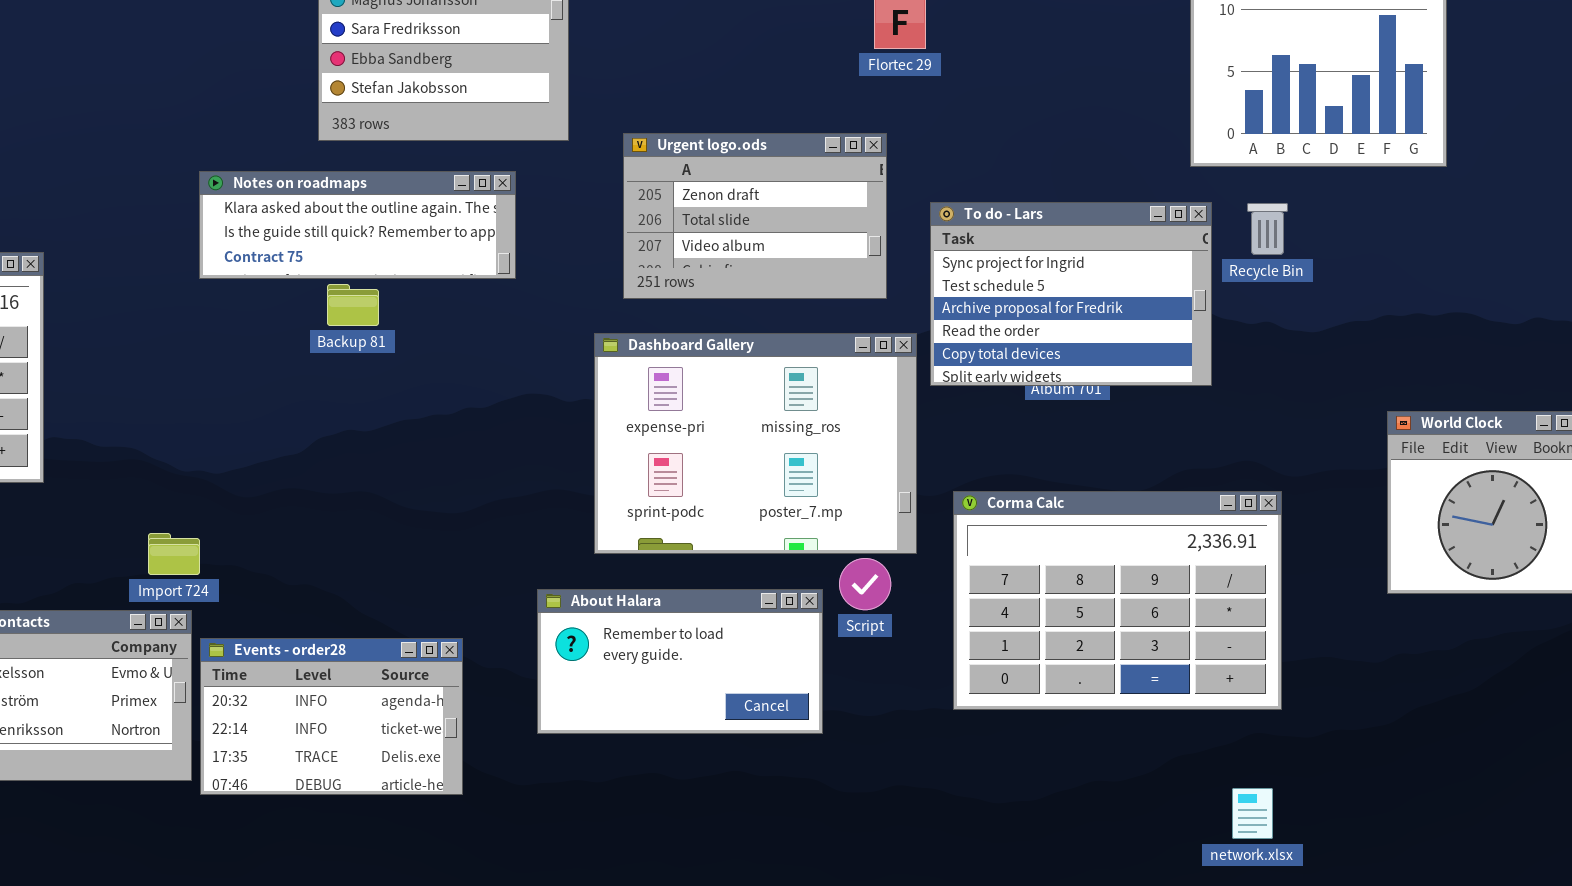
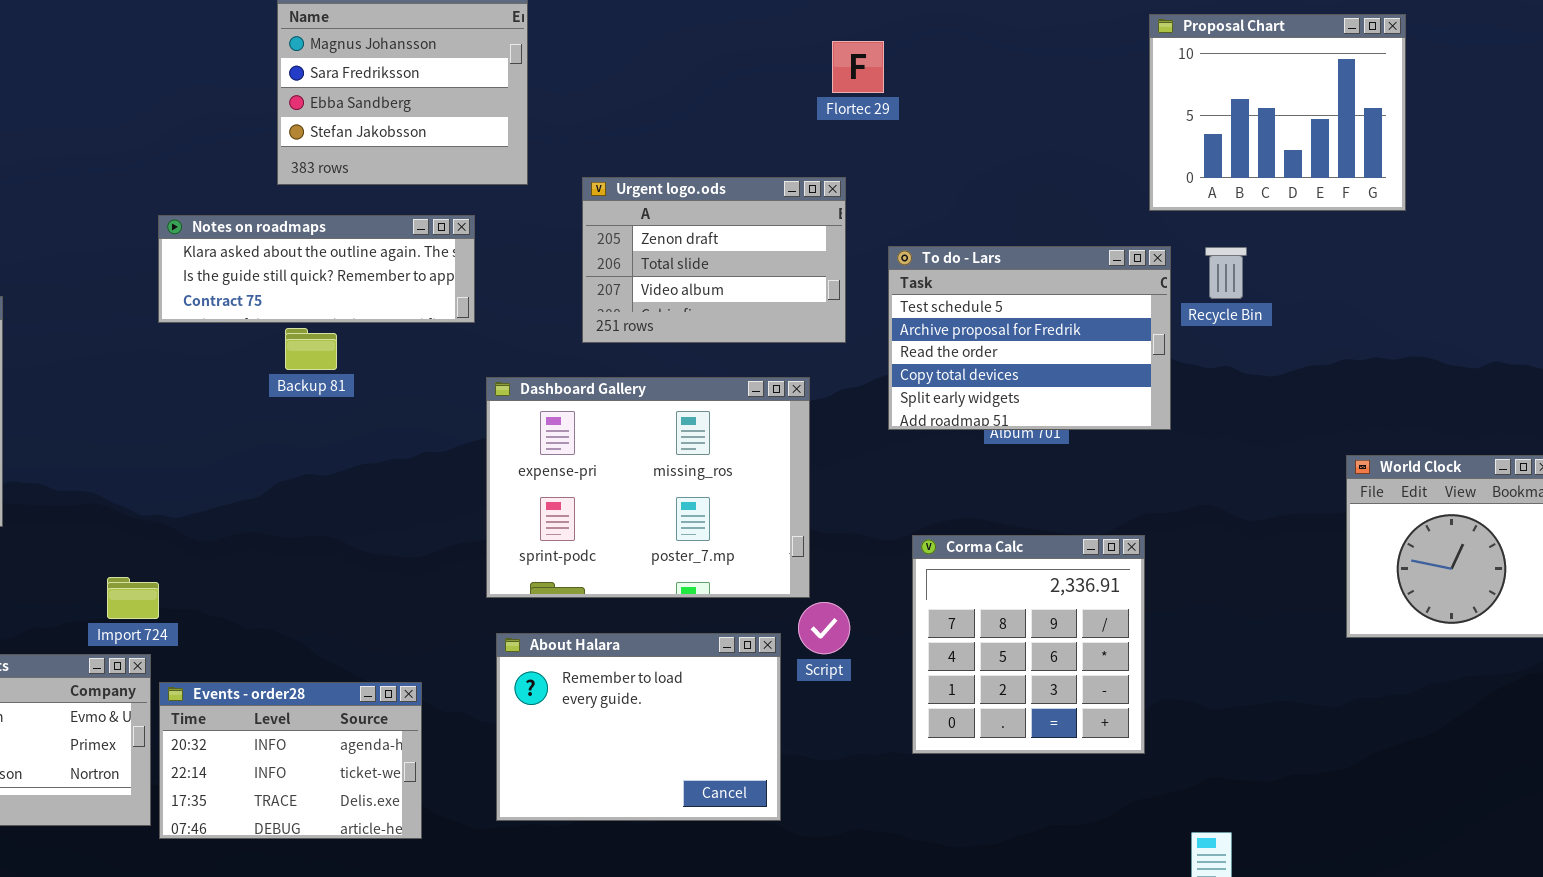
To do - Lars: [930,202,1212,386] -> [888,246,1171,430], scrolled down 1 row
Dashboard Gallery: [594,333,917,554] -> [486,377,810,598], moved
Corma Calc: [953,491,1282,710] -> [912,535,1145,754], resized
About Halara: [537,589,823,734] -> [496,633,781,821], resized

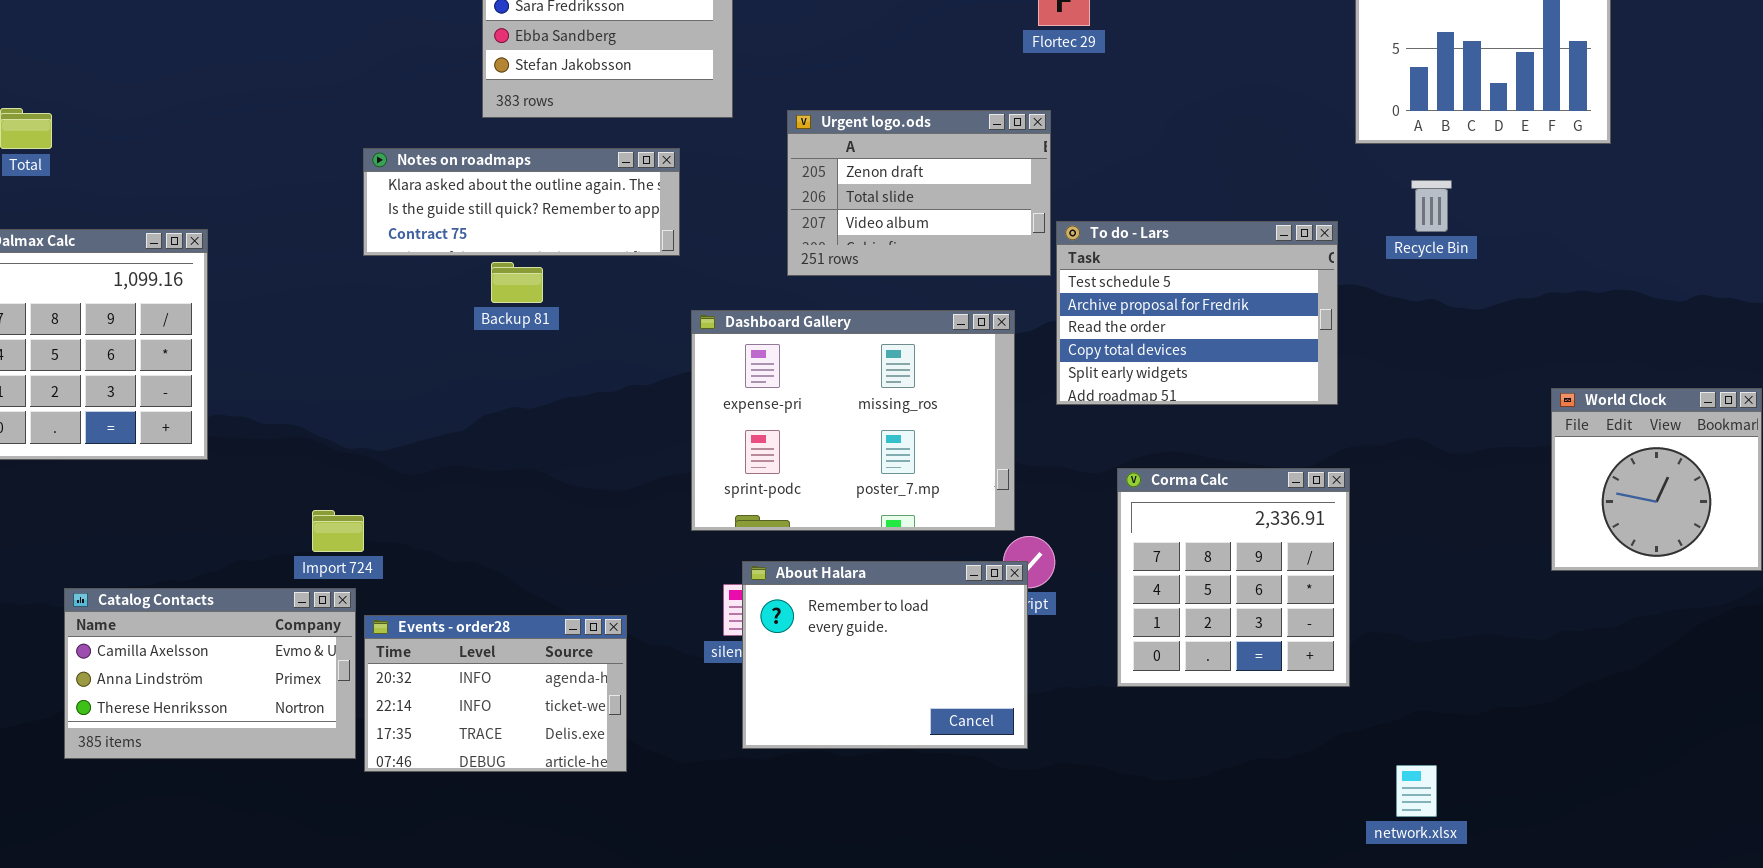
To do - Lars: [888,246,1171,430] -> [1056,221,1338,405], moved
About Halara: [496,633,781,821] -> [742,561,1028,749], moved

